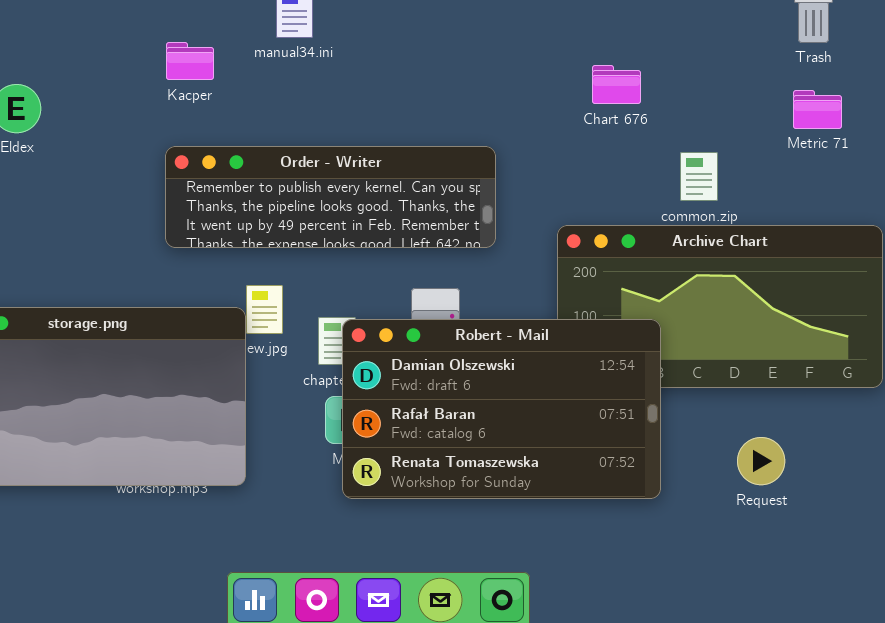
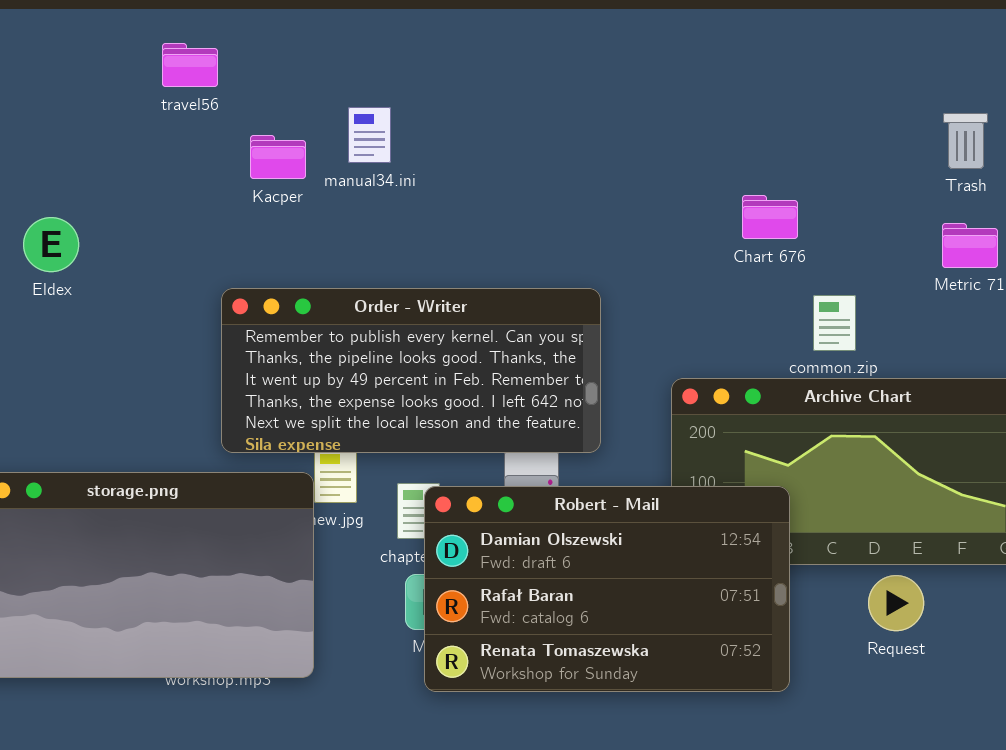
Kacper: [166,42,214,80] -> [250,135,306,179], moved
Chart 676: [592,65,641,104] -> [742,195,798,239], moved
Order - Writer: [165,146,496,248] -> [221,288,601,453], resized
Request: [737,437,785,485] -> [868,575,924,631], moved

